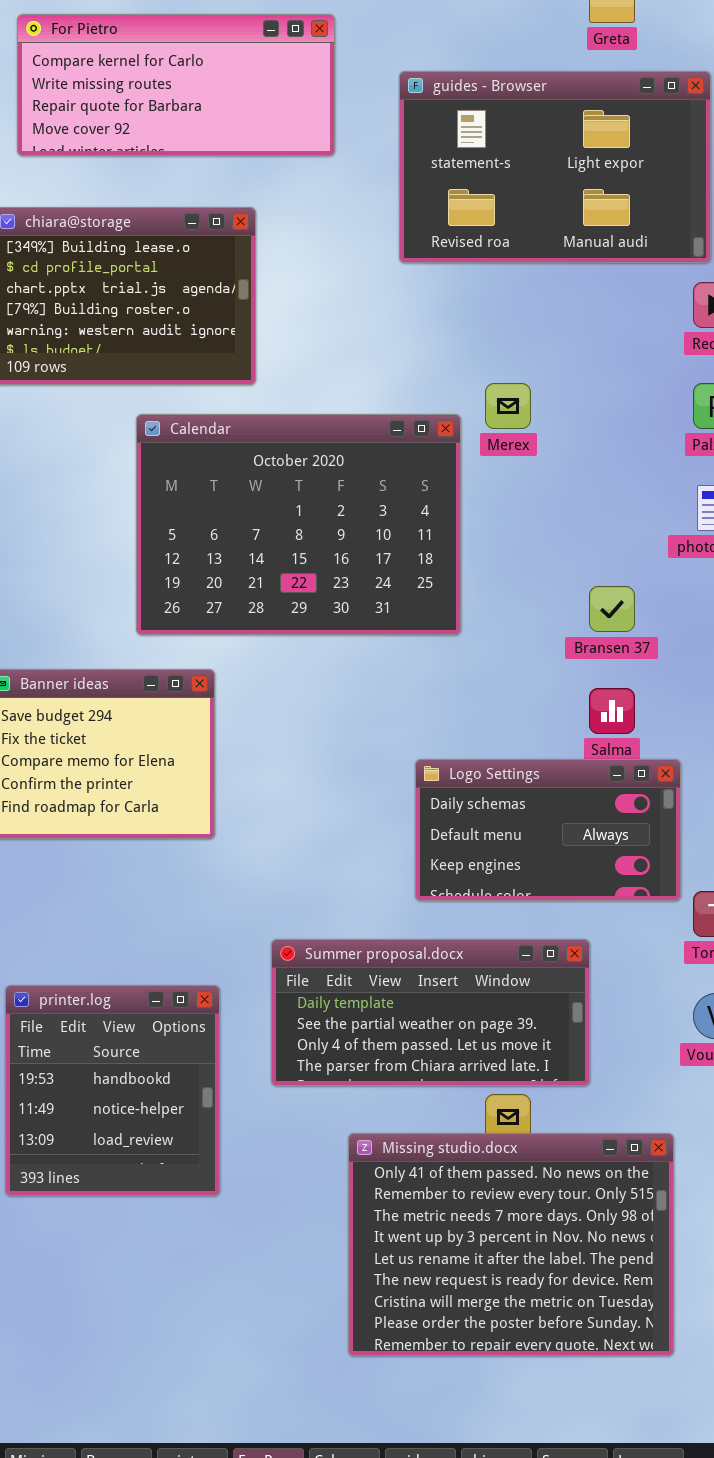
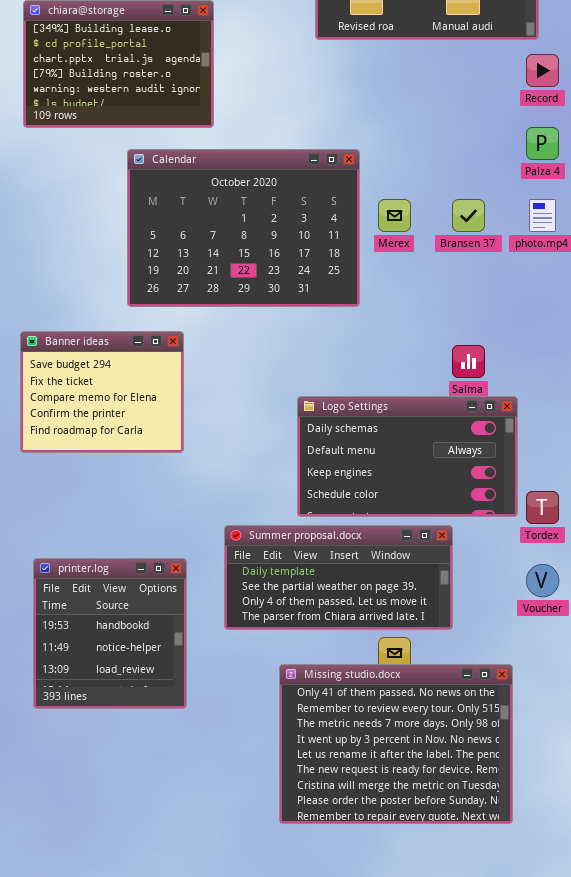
Merex: [485,383,531,429] -> [378,199,411,232], moved
Bransen 37: [589,586,635,632] -> [452,199,485,232], moved
Logo Settings: [415,759,681,901] -> [297,396,518,517], resized

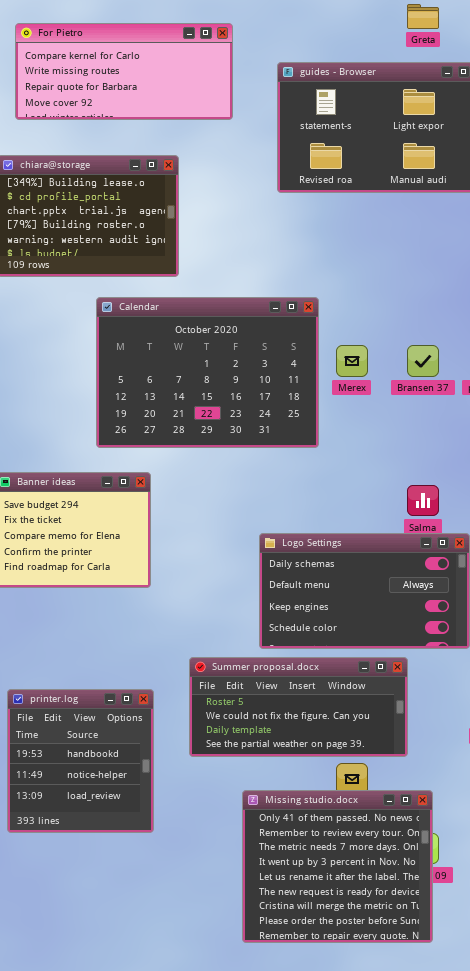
Summer proposal.docx: [224,525,453,630] -> [189,657,408,757], scrolled up 2 rows
Missing studio.docx: [279,664,513,824] -> [242,790,433,943], resized

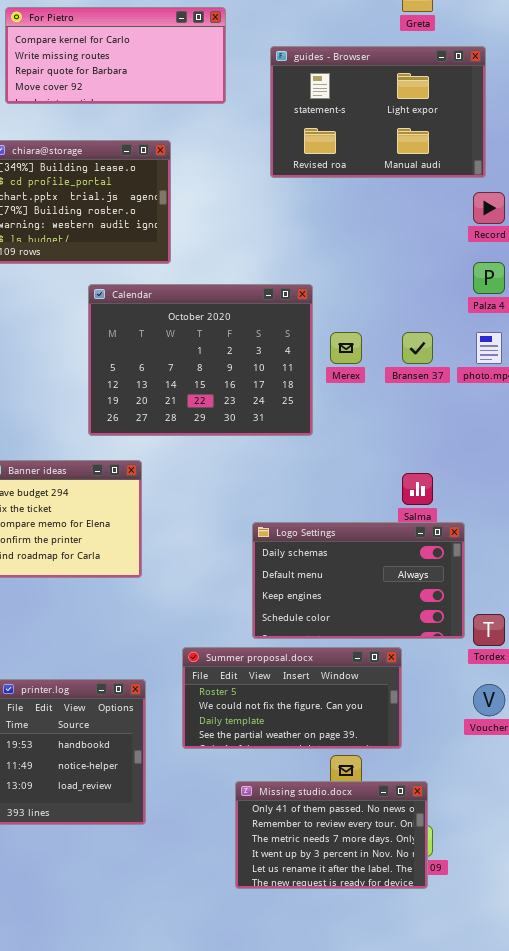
Missing studio.docx: [242,790,433,943] -> [235,781,428,889], resized

